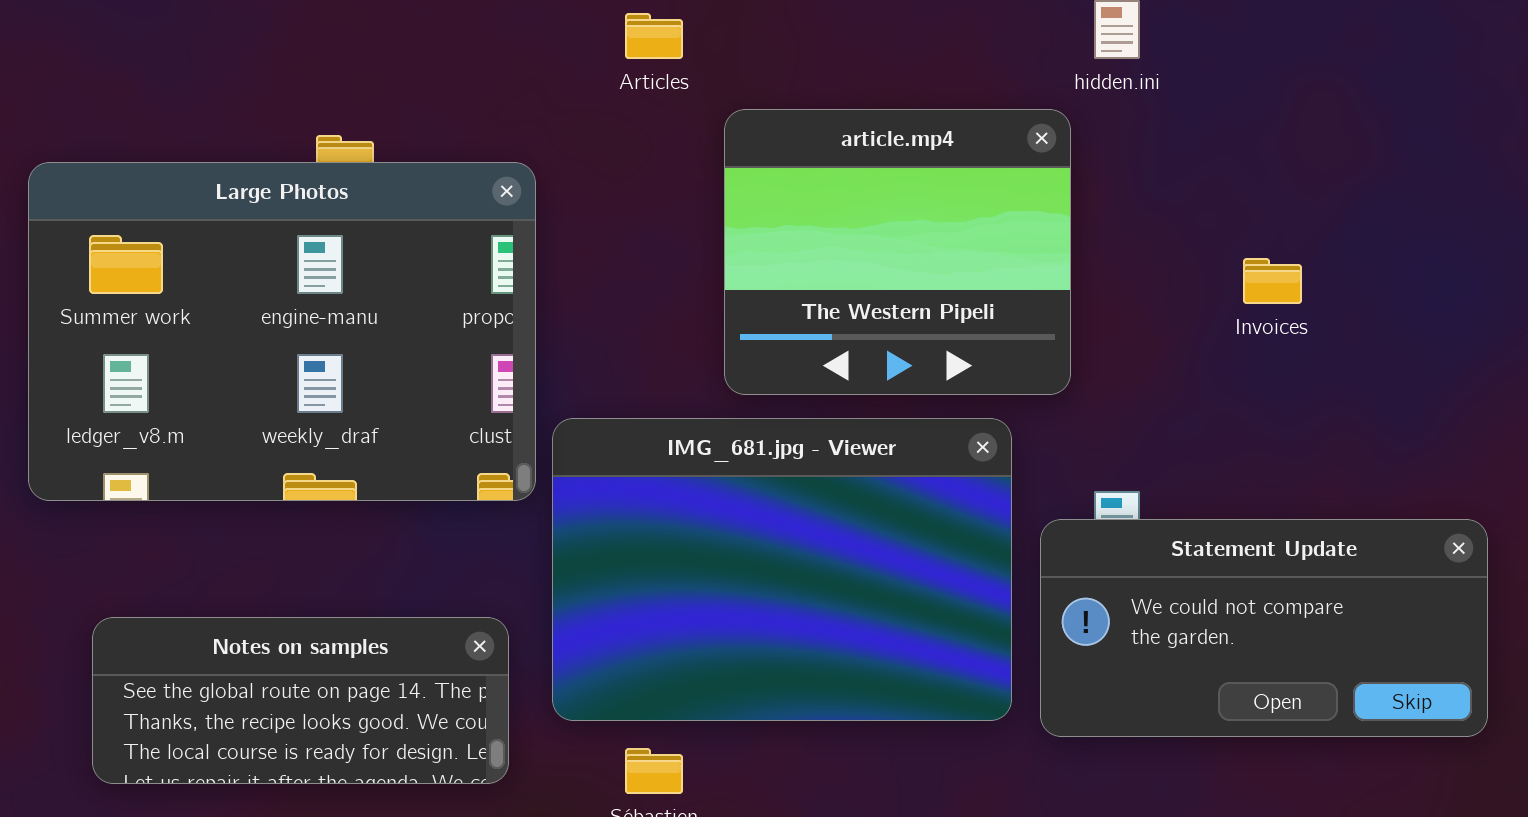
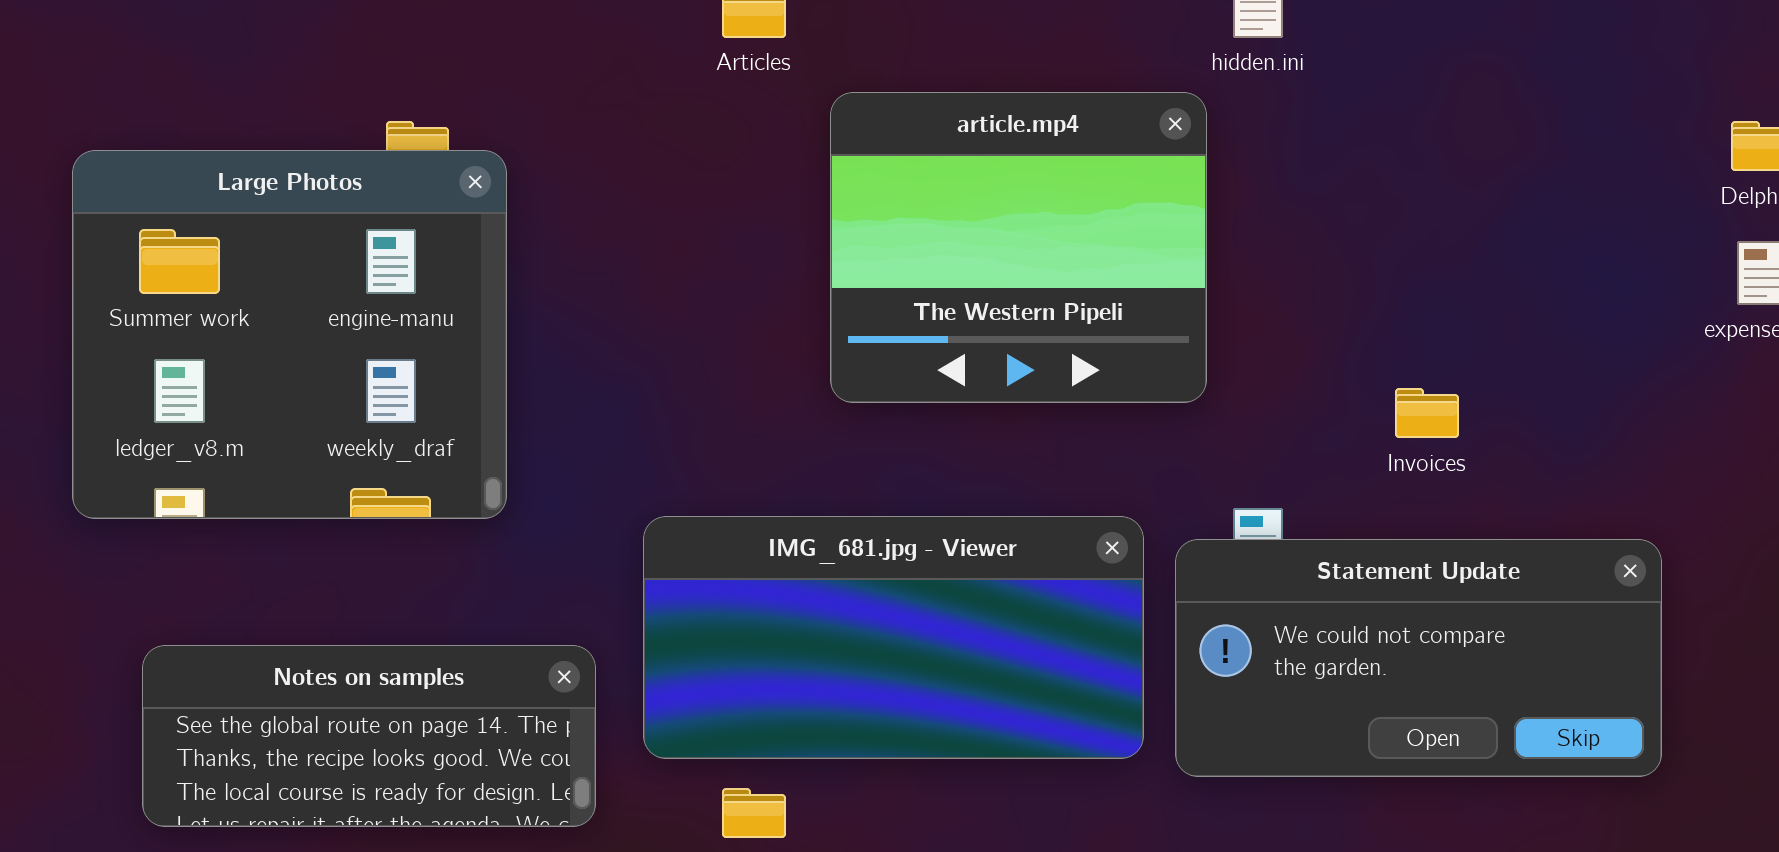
Large Photos: [28,162,536,501] -> [72,150,507,519], resized
Invoices: [1243,258,1302,304] -> [1395,388,1459,438], moved
IMG_681.jpg - Viewer: [552,418,1012,721] -> [643,516,1144,759], resized

